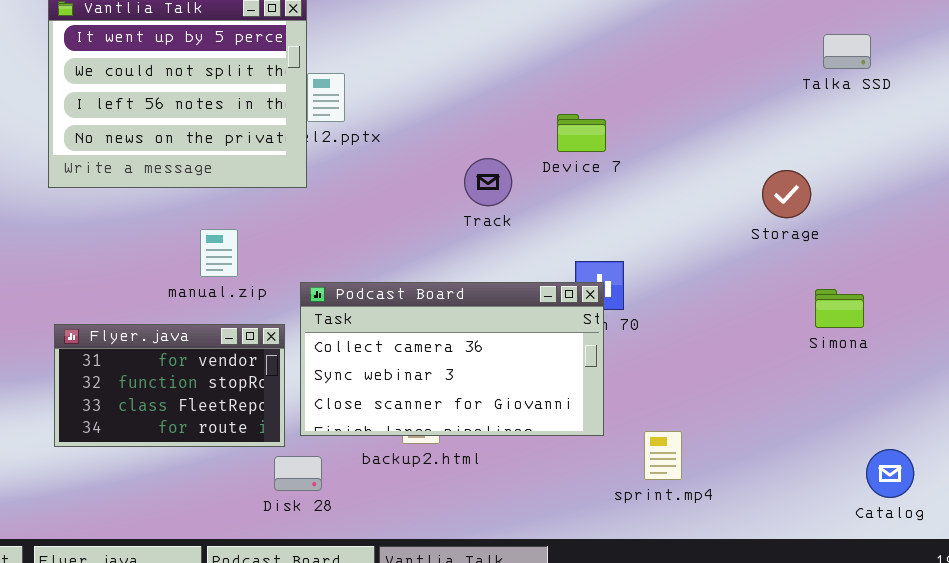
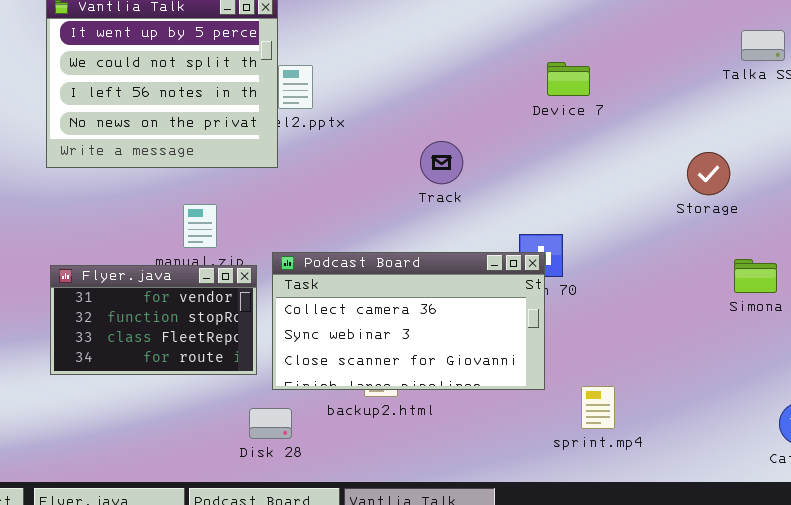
Device 7: [557,114,606,152] -> [547,62,590,96], moved
Flyer.java: [54,324,285,447] -> [50,265,257,375], moved

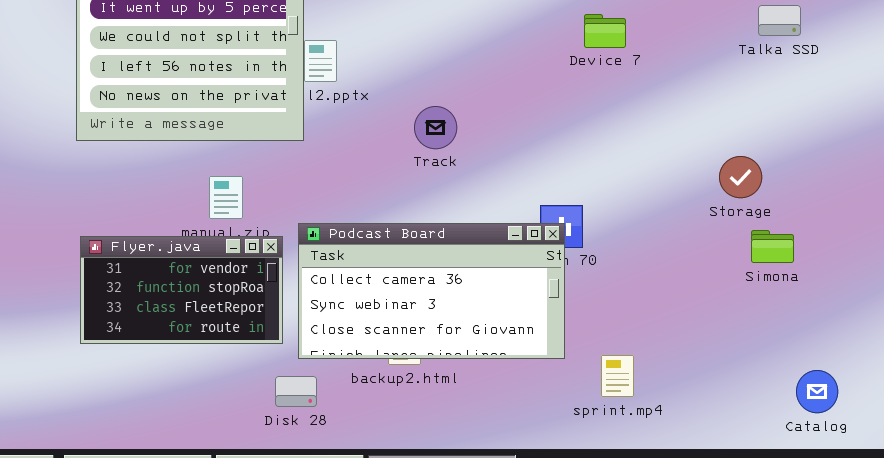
Device 7: [547,62,590,96] -> [584,14,626,48], moved
Track: [420,141,463,184] -> [414,106,457,149], moved
Storage: [687,152,730,195] -> [719,156,762,198], moved

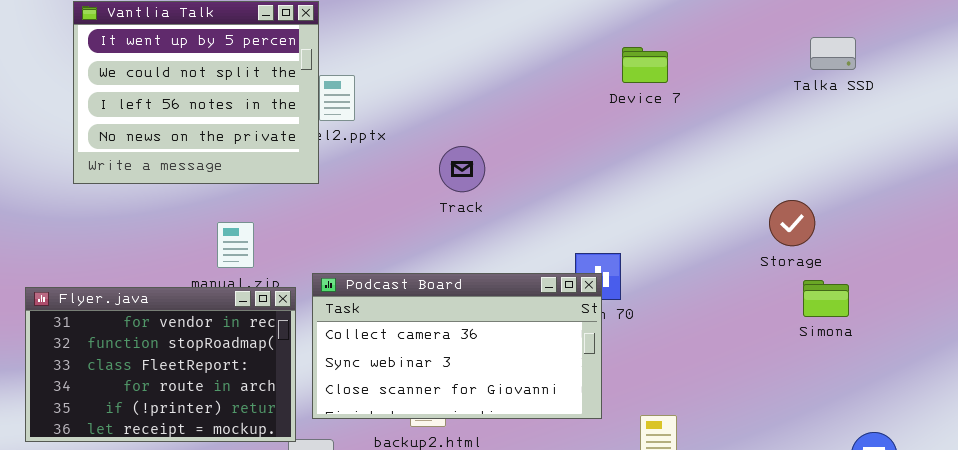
Flyer.java: [80,236,283,344] -> [25,287,296,442], resized

